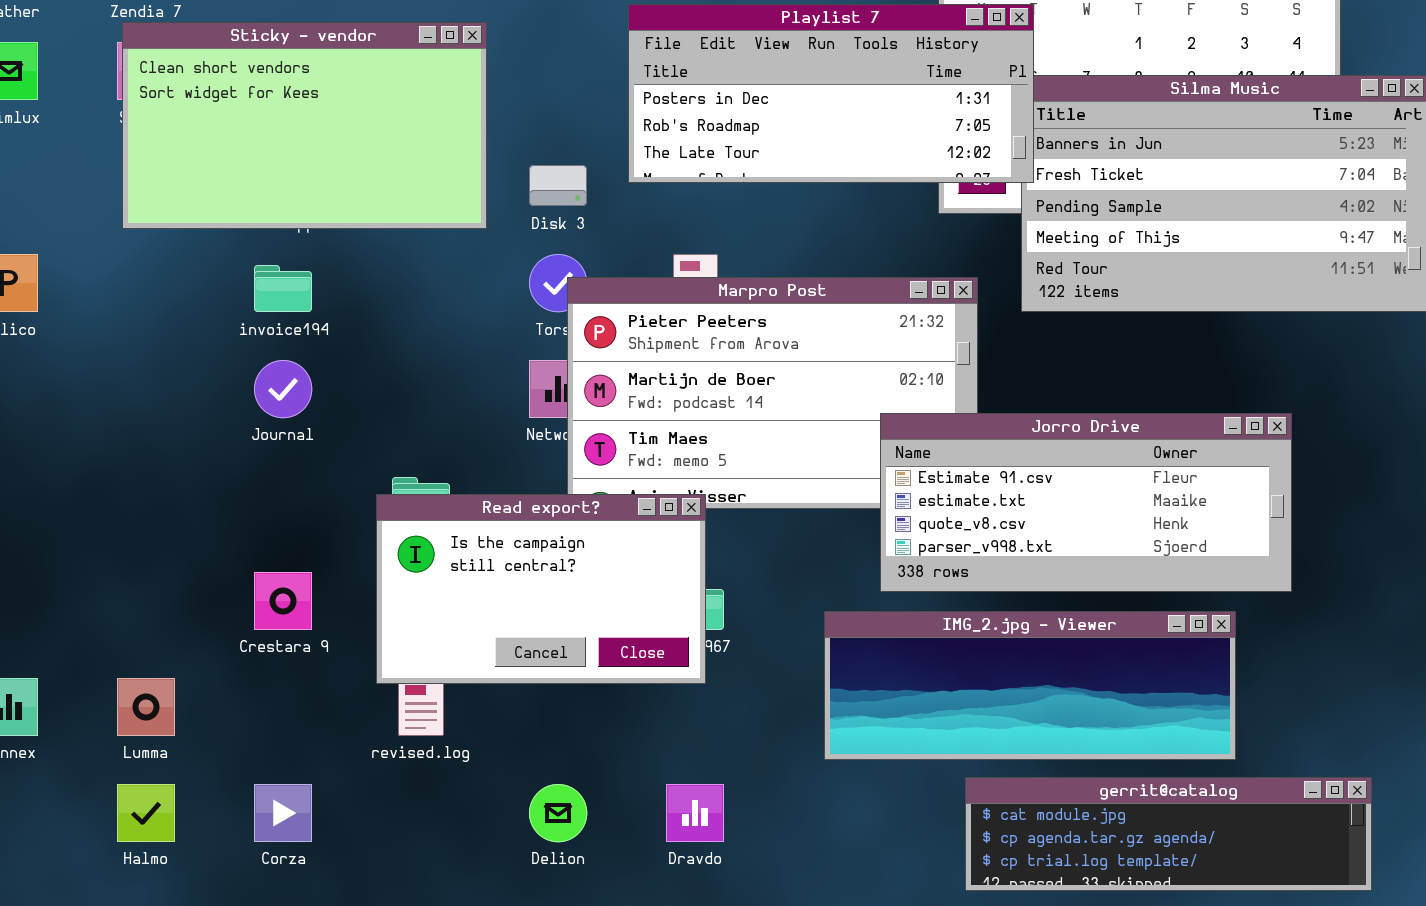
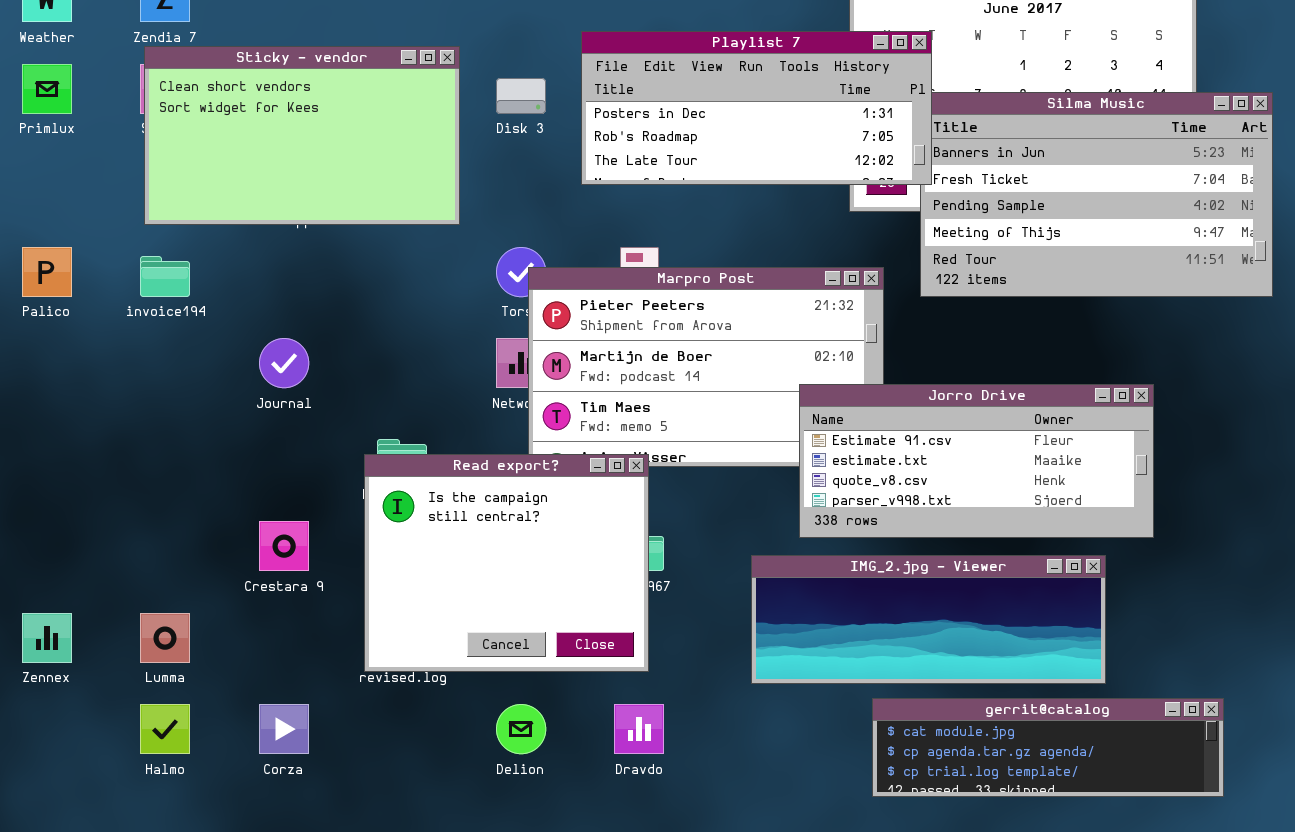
Disk 3: [529,165,587,206] -> [496,78,546,114], moved
invoice194: [254,265,312,312] -> [140,256,190,297], moved
Read export?: [376,494,706,684] -> [364,454,649,672], resized

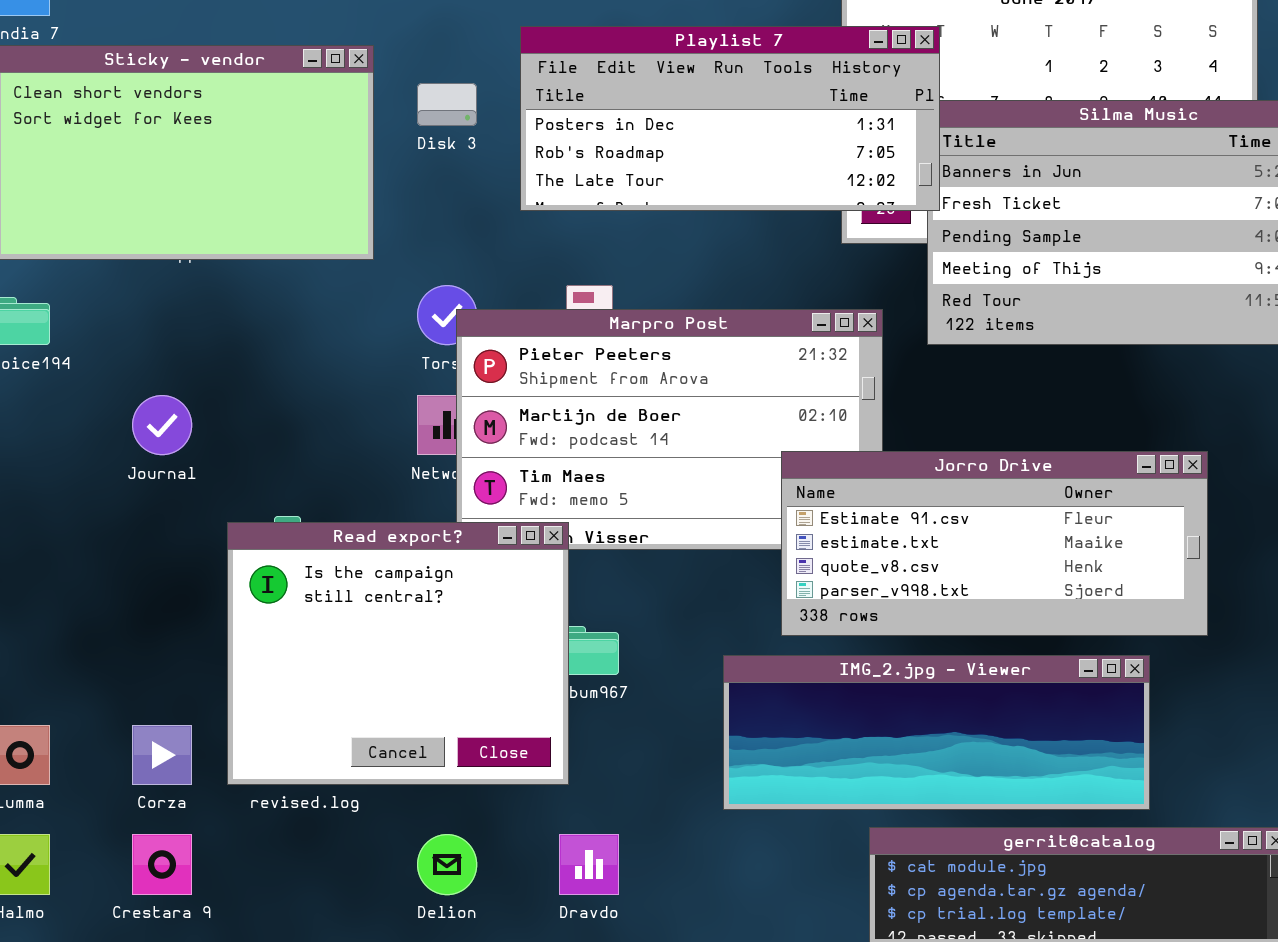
Read export?: [364,454,649,672] -> [227,522,569,785], moved
Crestara 9: [259,521,309,571] -> [132,834,192,895], moved
Corza: [259,704,309,754] -> [132,725,192,785], moved

